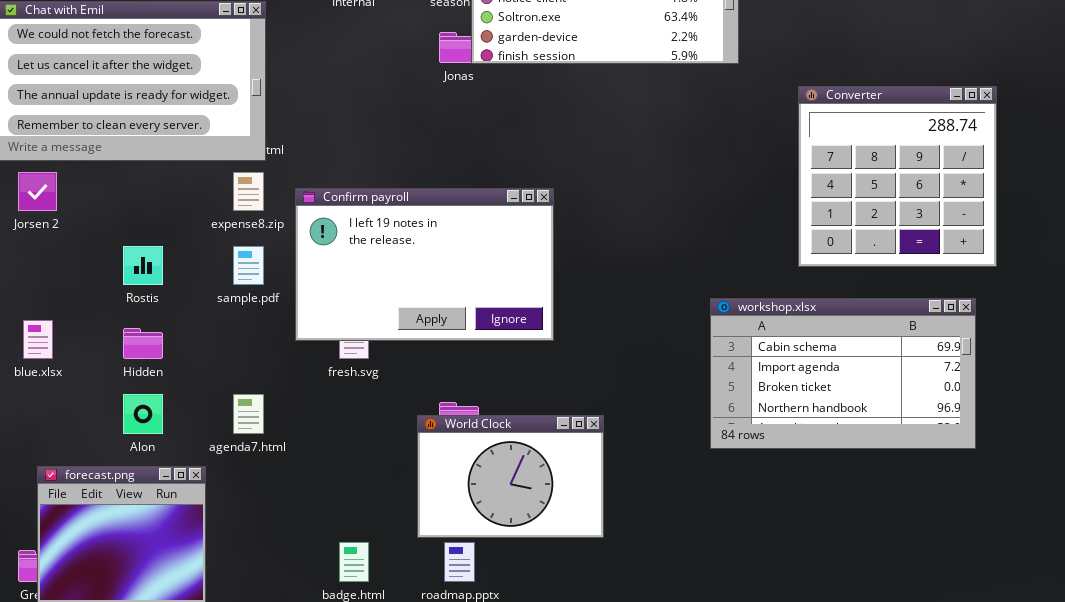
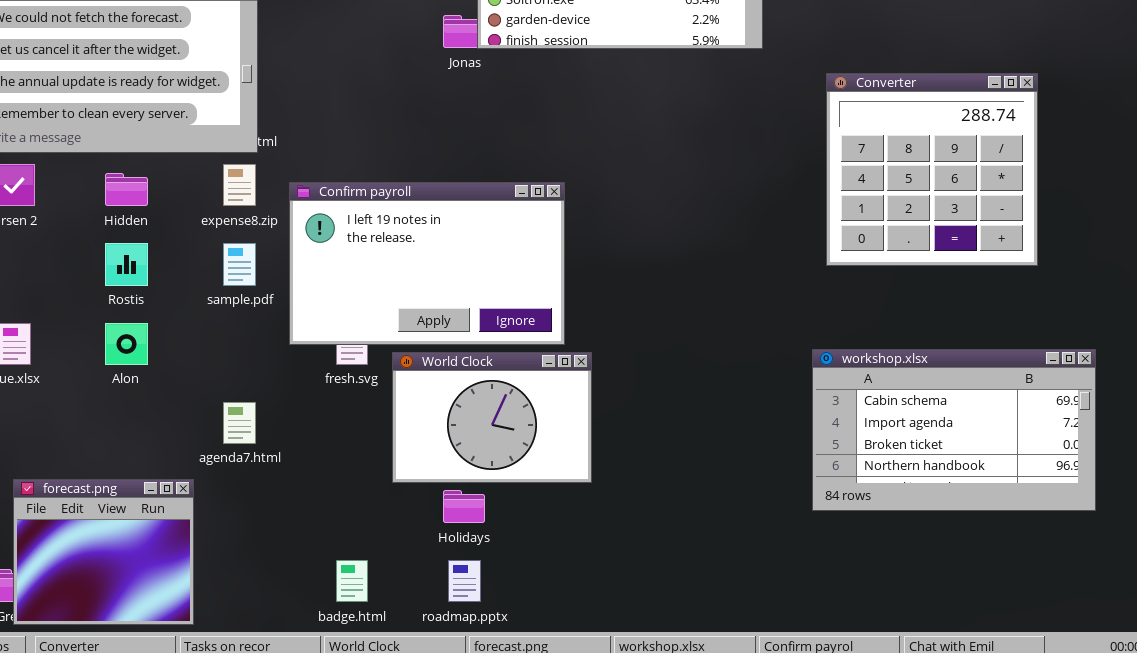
workshop.xlsx: [710,298,976,449] -> [812,349,1096,511], moved
Hidden: [123,328,163,359] -> [105,173,148,206], moved
Alon: [123,394,163,434] -> [105,323,148,365], moved
World Clock: [417,415,604,538] -> [392,352,592,483], moved

